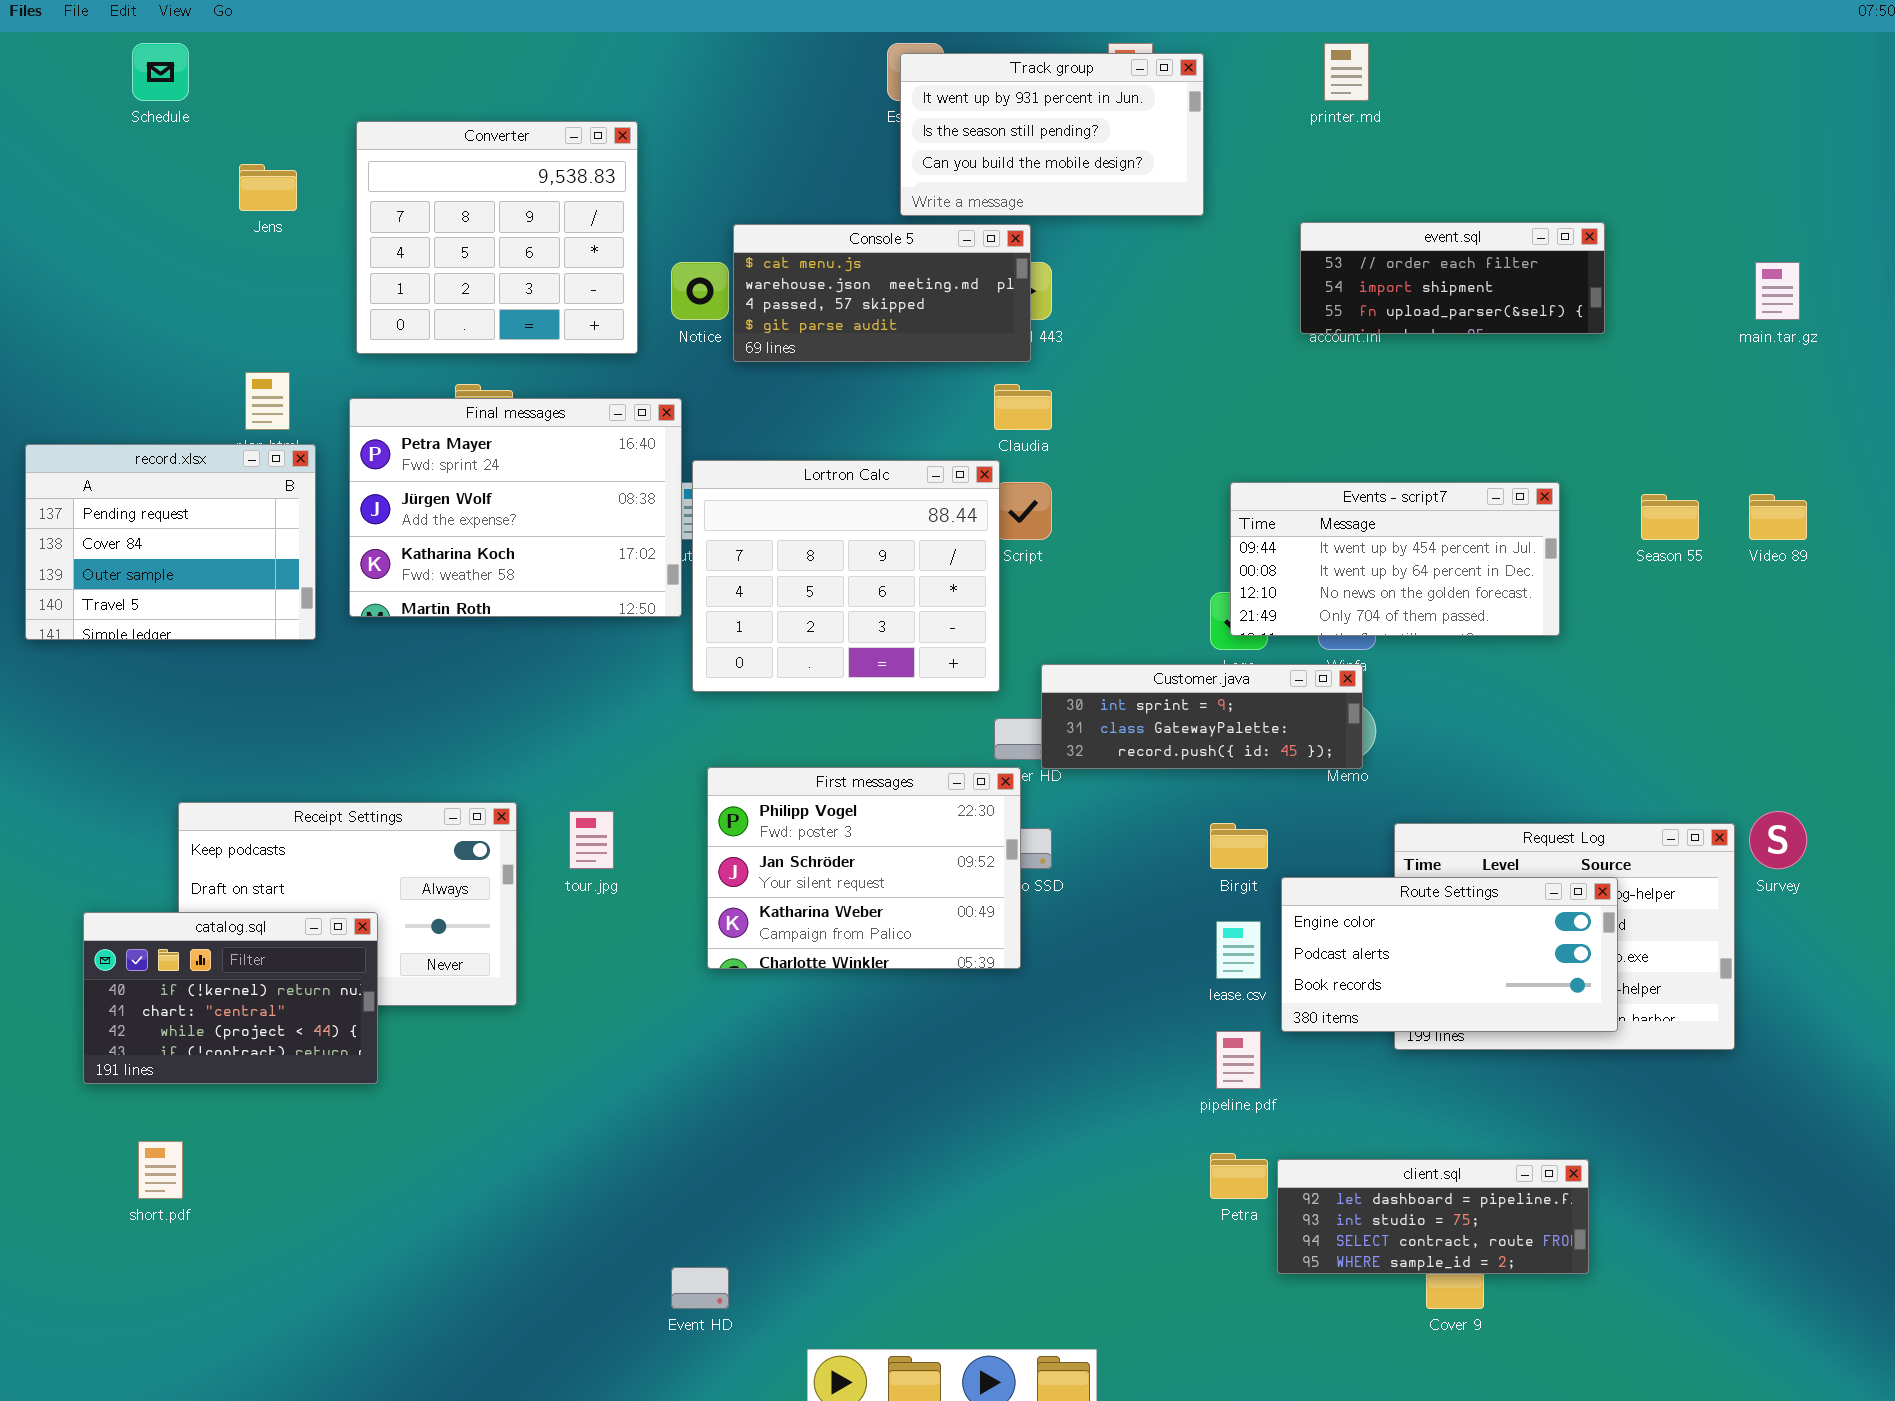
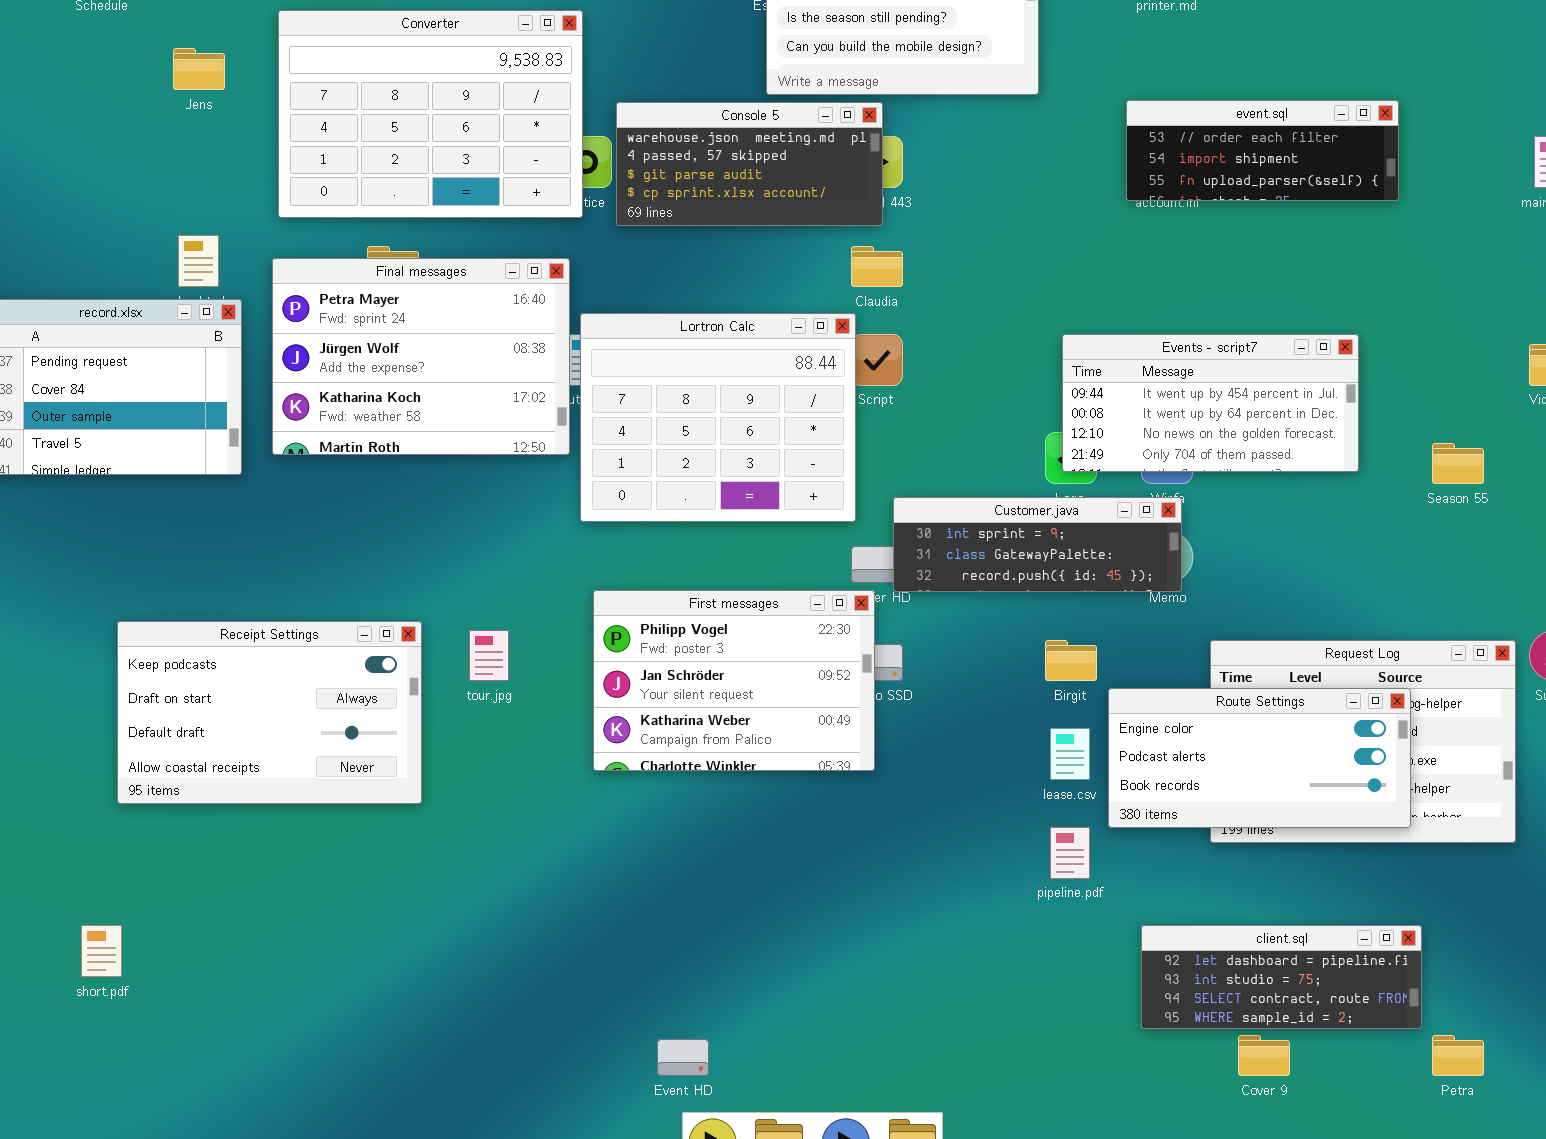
Converter: [356,121,638,354] -> [278,10,583,218], resized
Console 5: [733,224,1031,362] -> [616,102,883,226], scrolled down 1 row
Season 55: [1641,494,1699,540] -> [1432,443,1484,484], moved
catalog.sql: [83,912,378,1084] -> none, closed
Petra: [1210,1153,1268,1199] -> [1432,1035,1484,1076], moved
client.sql: [1277,1159,1589,1274] -> [1141,925,1422,1029], moved
Event HD: [671,1267,729,1309] -> [657,1039,709,1076], moved

